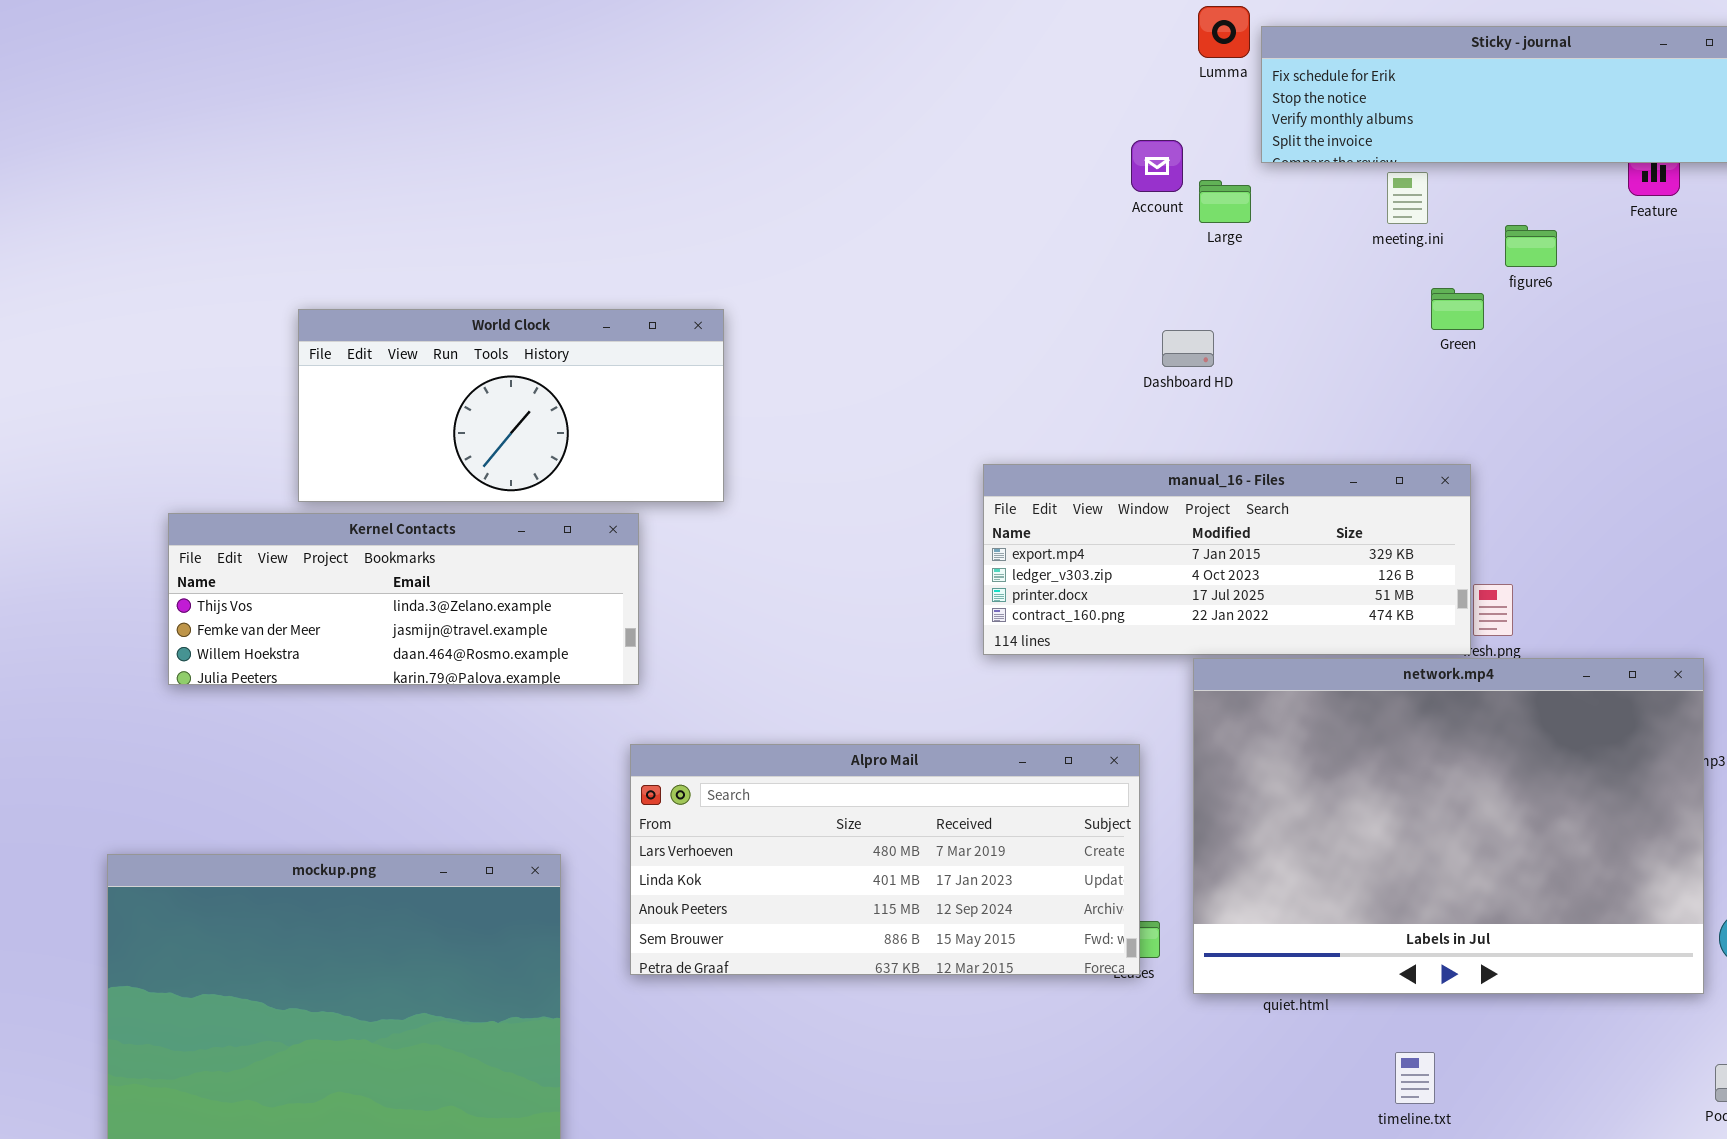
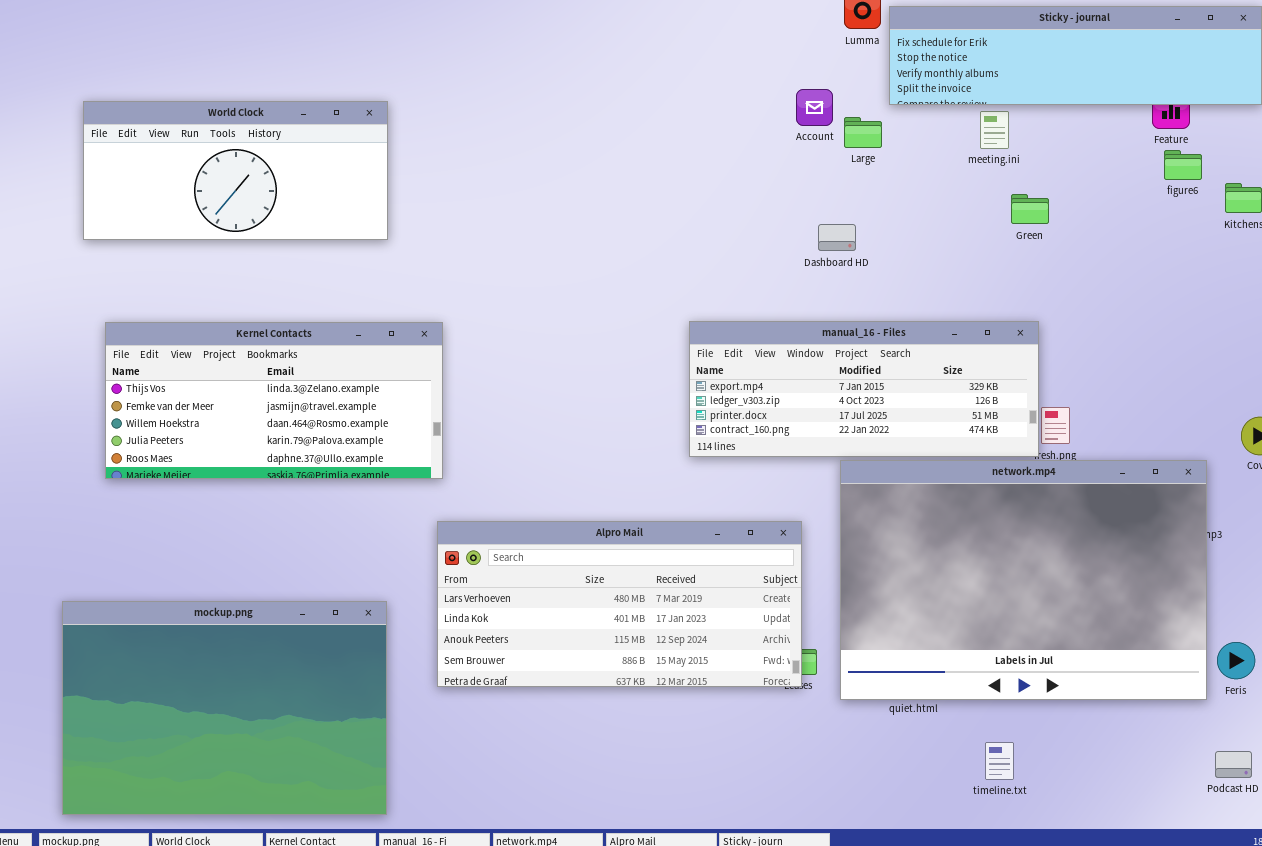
figure6: [1505,225,1557,267] -> [1164,150,1202,180], moved
World Clock: [298,309,724,502] -> [83,101,388,240], moved
Kernel Contacts: [168,513,639,685] -> [105,322,443,479], resized

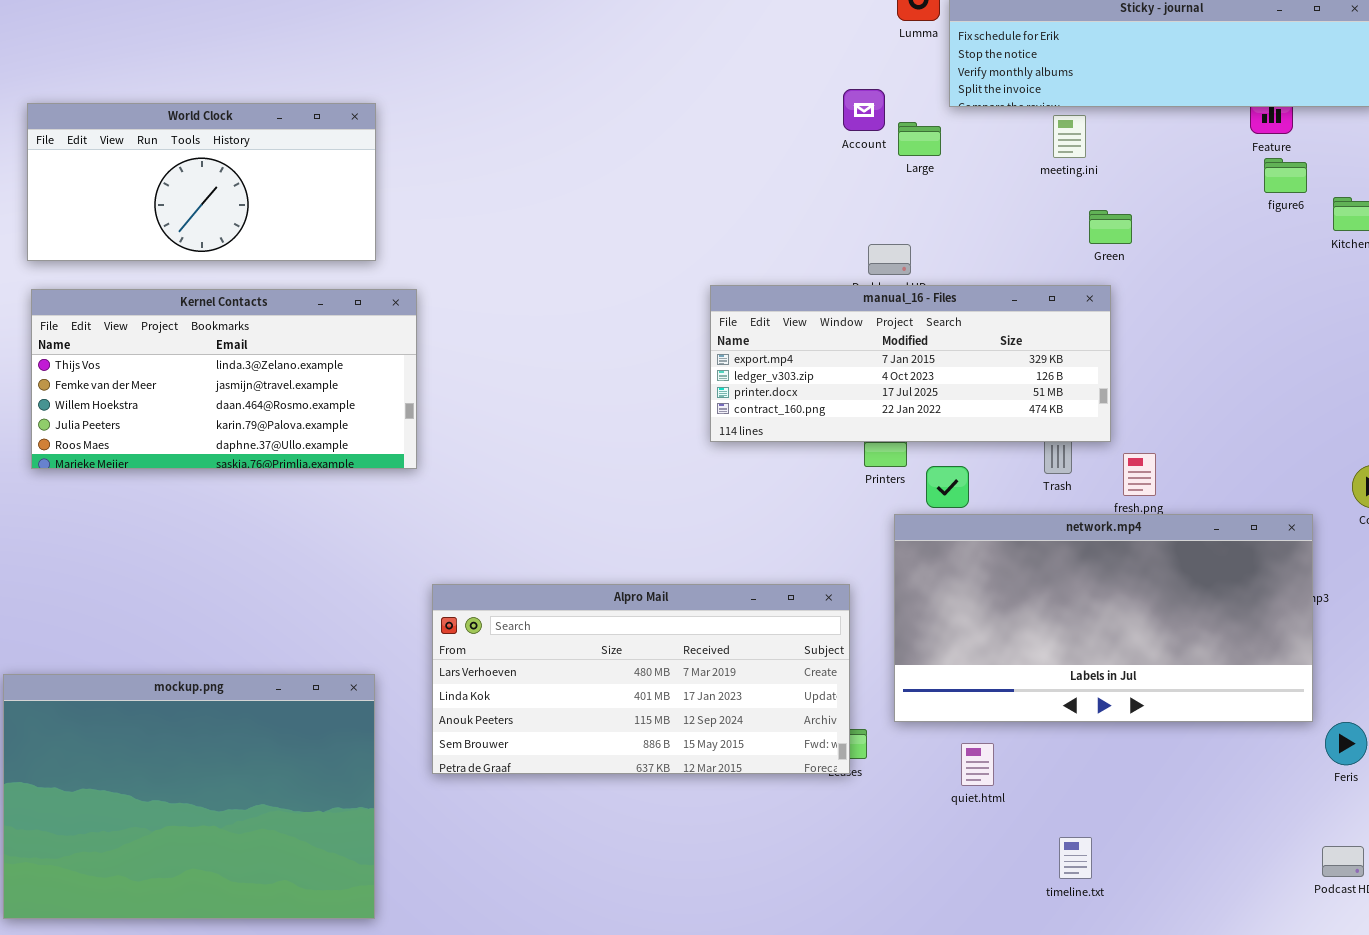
manual_16 - Files: [689,321,1039,457] -> [710,285,1111,442], moved
Kernel Contacts: [105,322,443,479] -> [31,289,417,469], moved
network.mp4: [840,460,1207,700] -> [894,514,1313,722], resized

